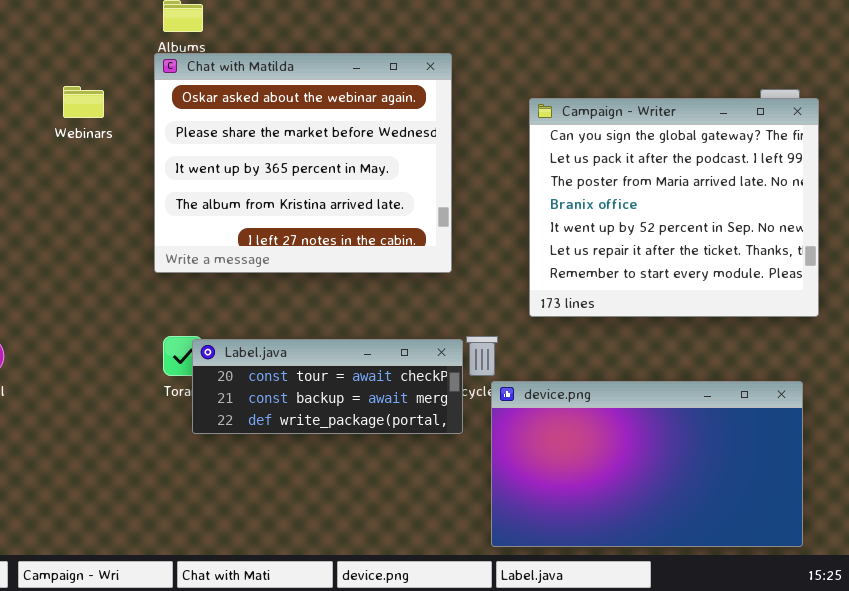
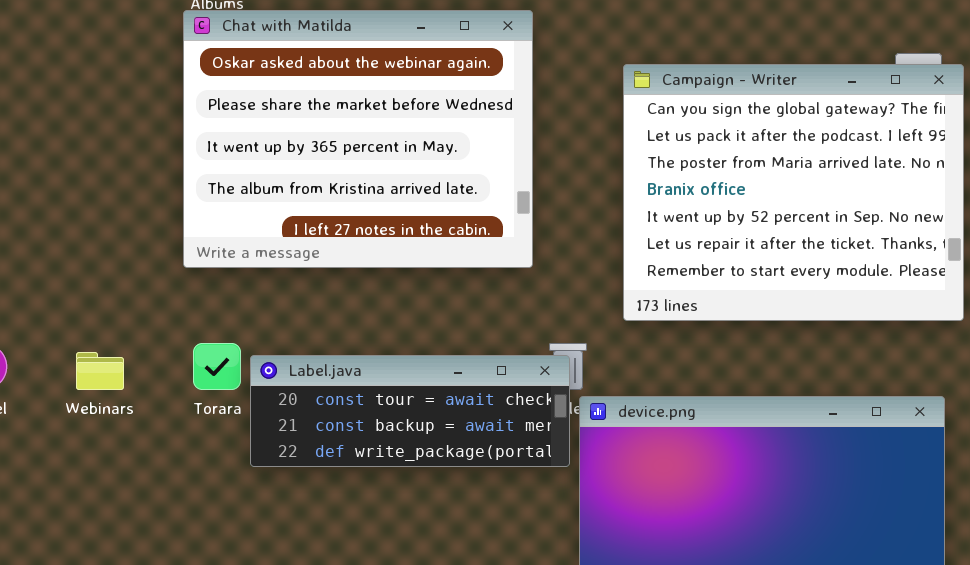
Webinars: [63,86,104,118] -> [76,352,124,390], moved
Label.java: [192,339,463,434] -> [250,355,570,467], moved

